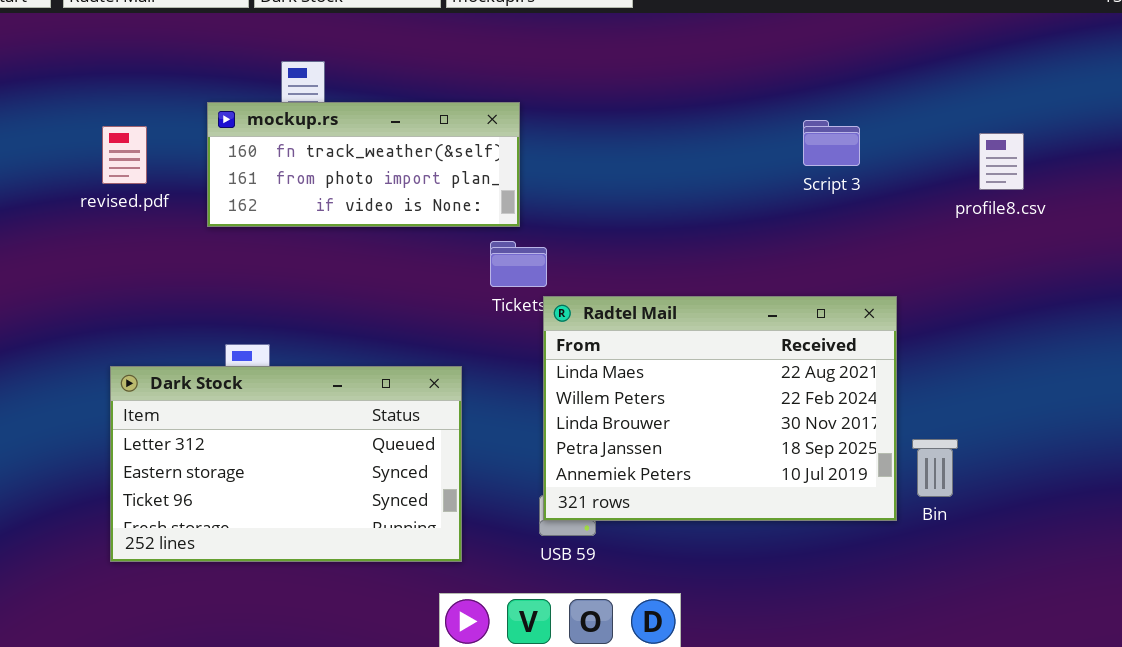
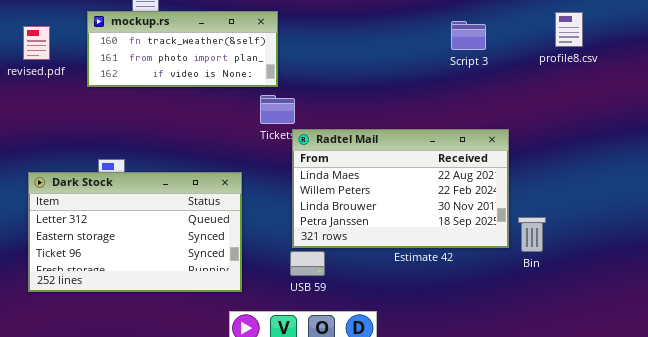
profile8.csv: [979,133,1024,190] -> [555,12,583,47], moved
Radtel Mail: [543,296,897,521] -> [292,129,509,248], resized

